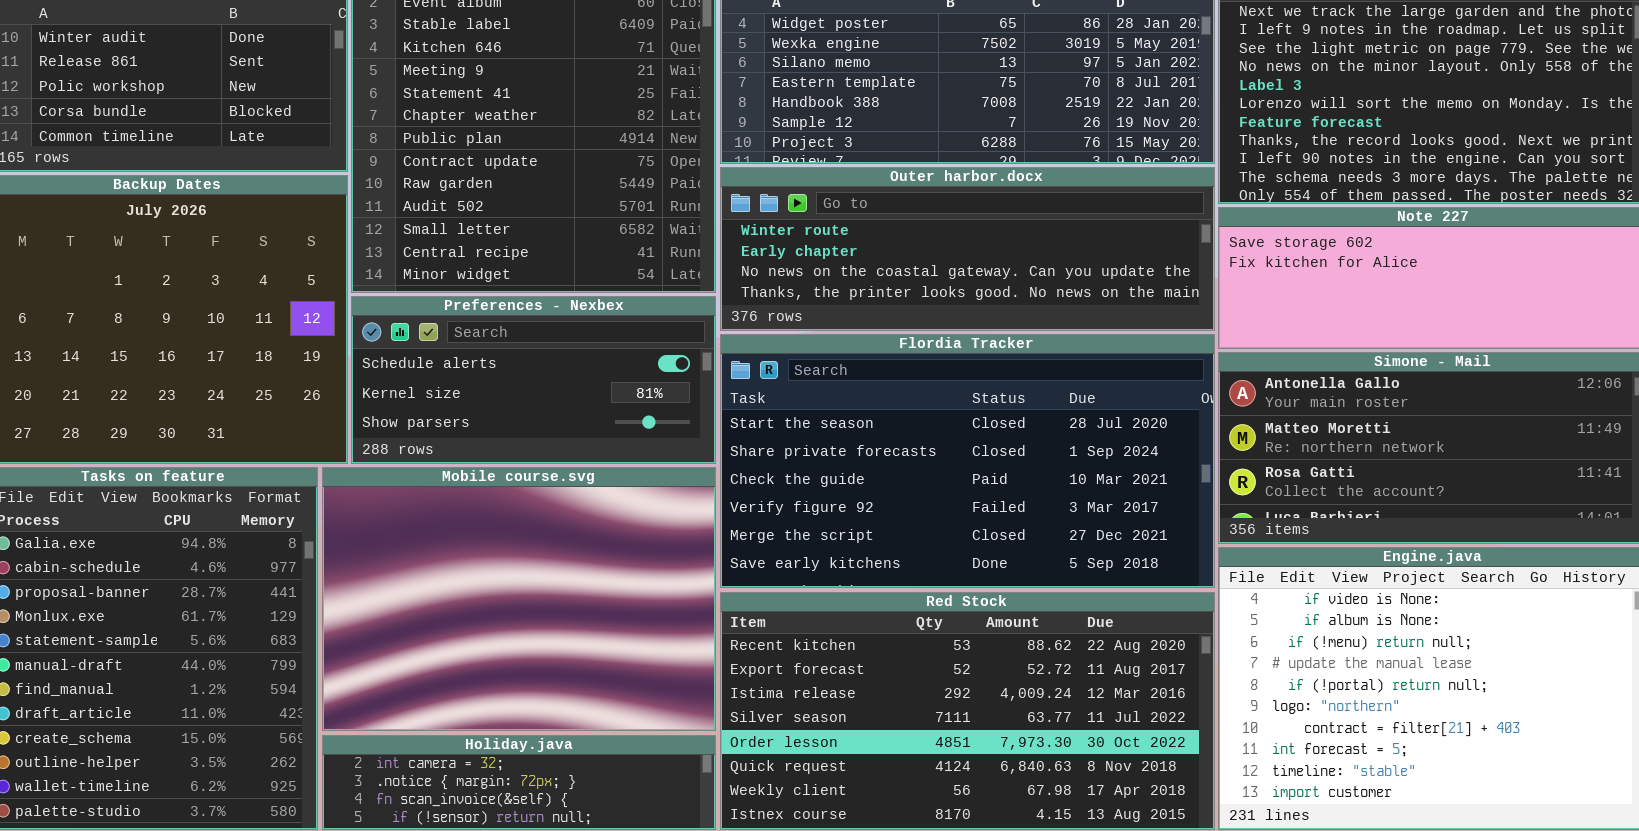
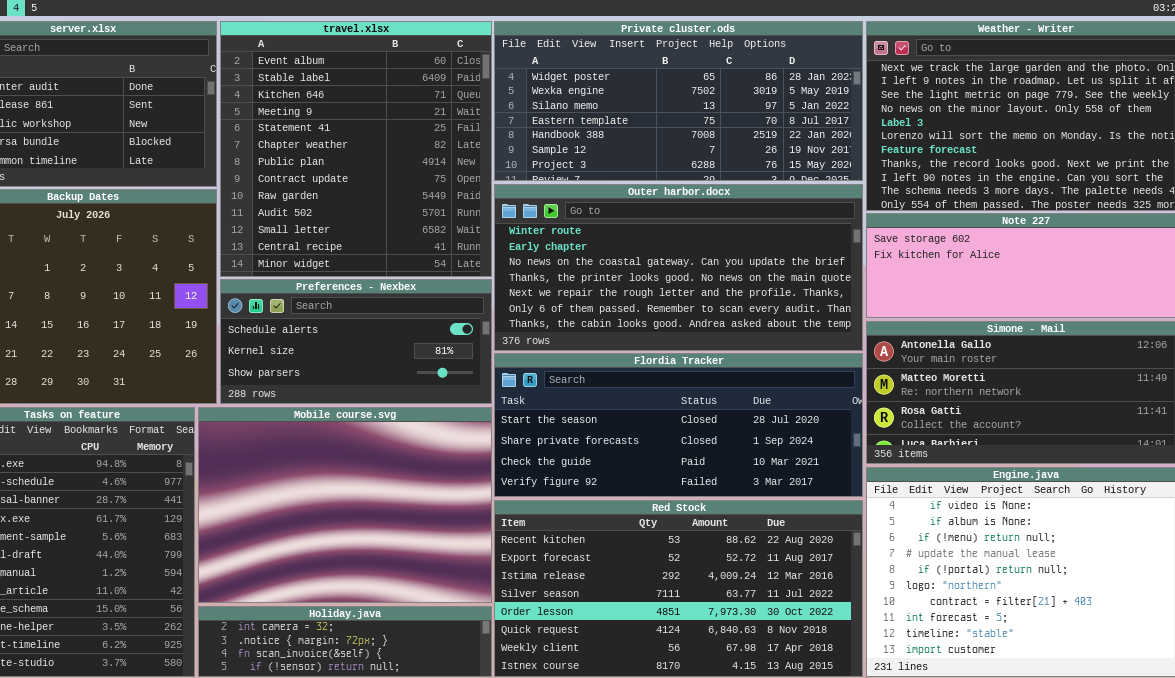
Outer harbor.docx: [720,167,1215,331] -> [494,184,863,351], resized
Flordia Tracker: [720,334,1215,588] -> [494,353,863,497], resized

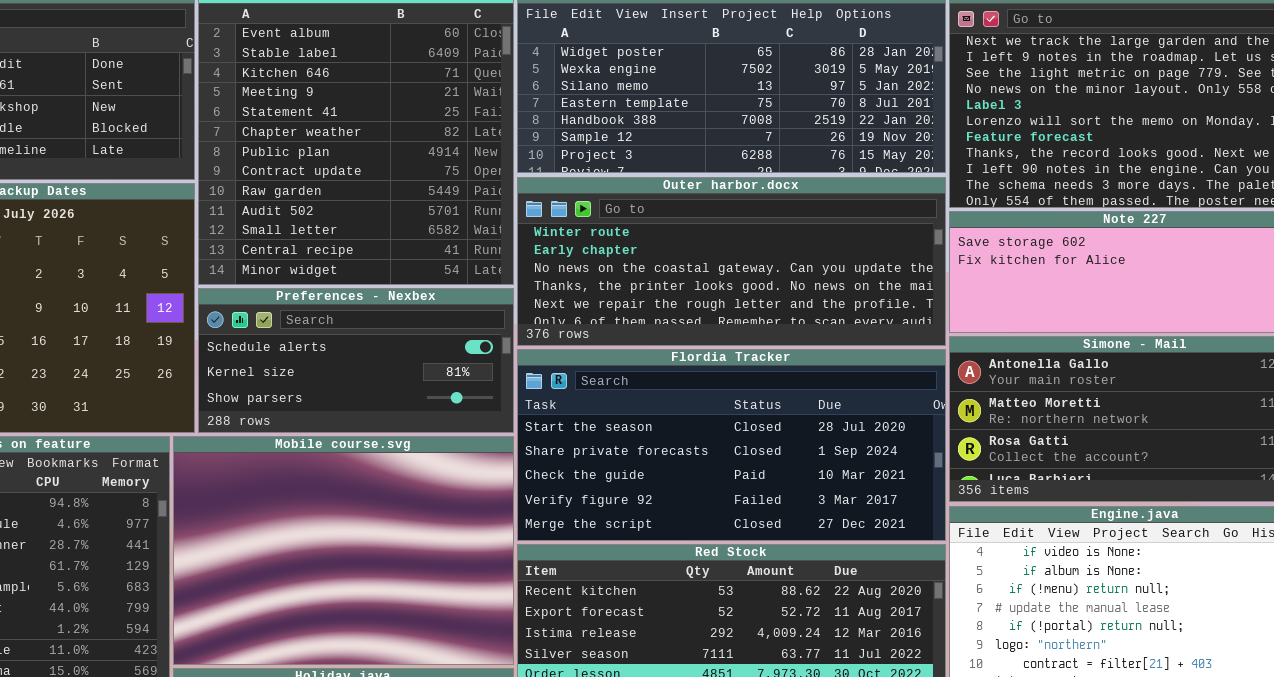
Outer harbor.docx: [494,184,863,351] -> [517,177,946,346], resized
Flordia Tracker: [494,353,863,497] -> [517,349,946,541], resized

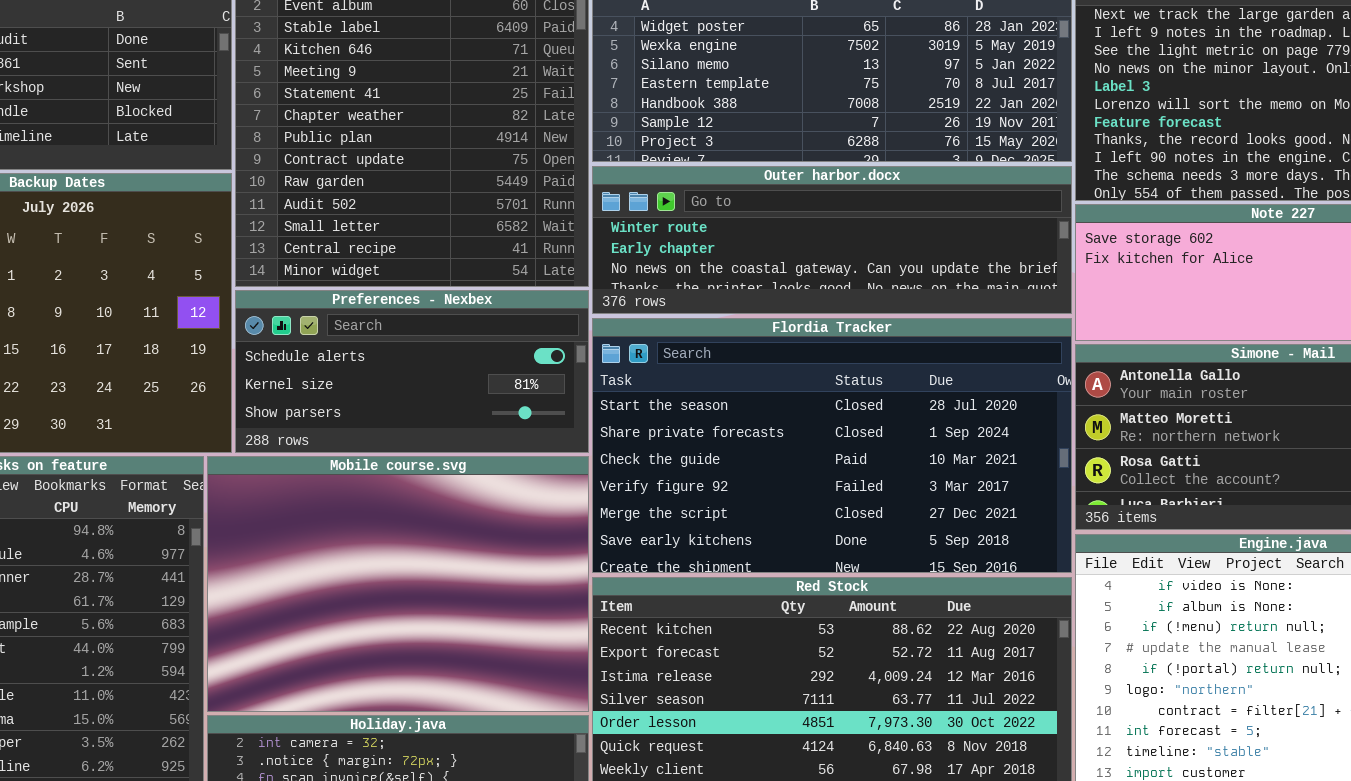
Outer harbor.docx: [517,177,946,346] -> [592,166,1072,314], resized
Flordia Tracker: [517,349,946,541] -> [592,318,1072,573], resized

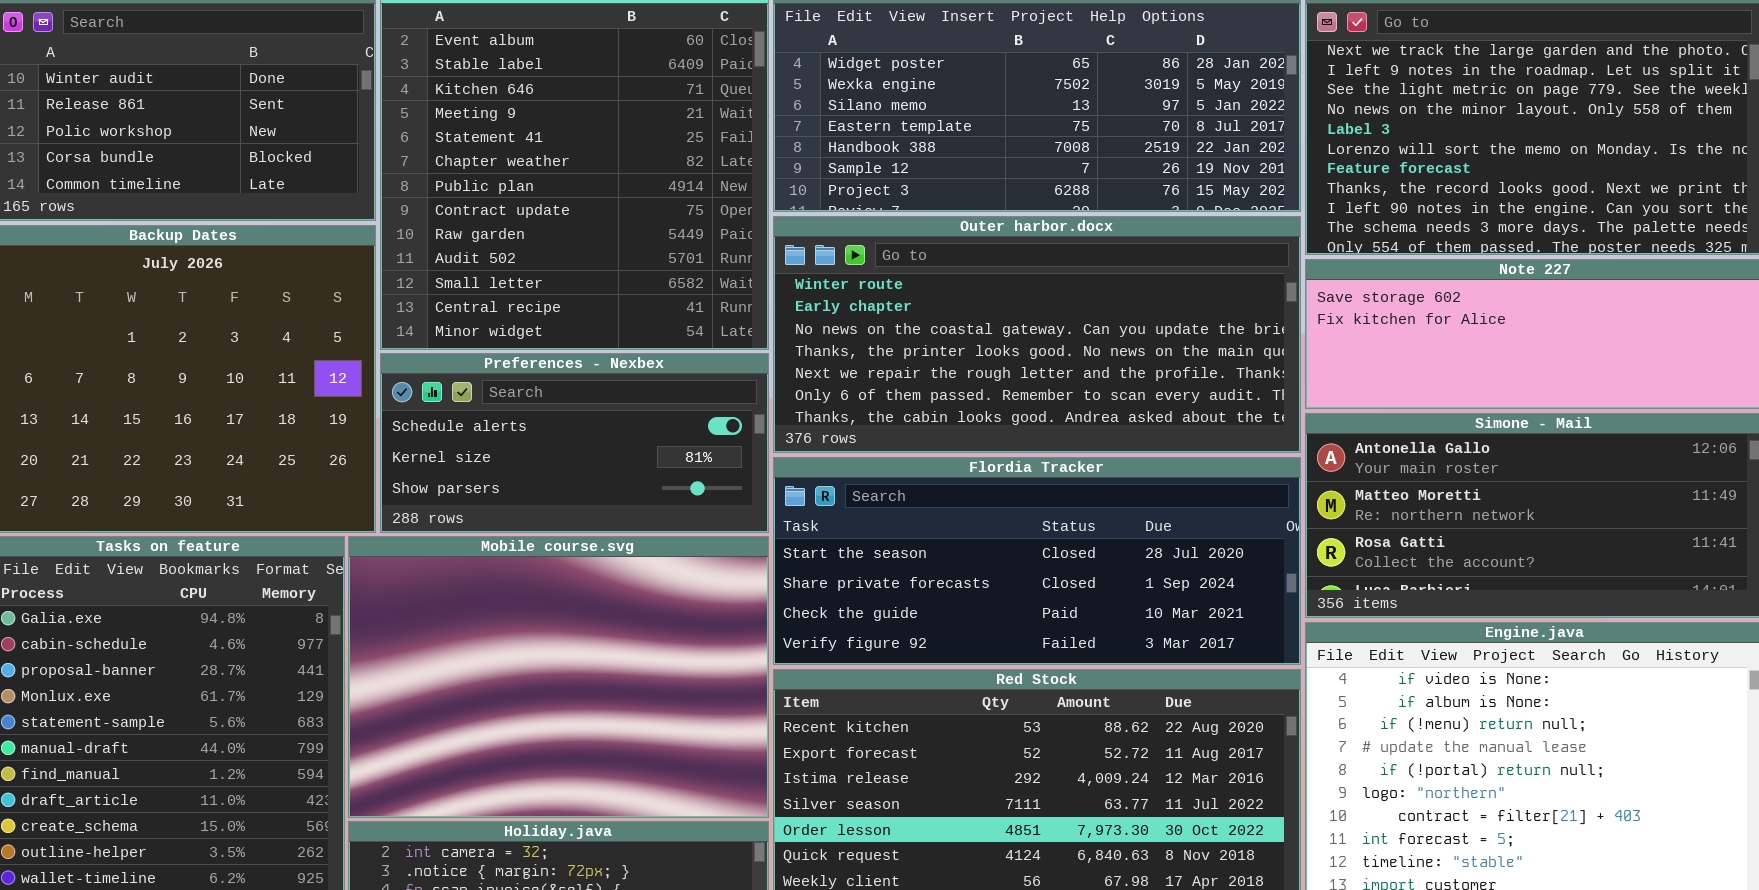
Outer harbor.docx: [592,166,1072,314] -> [773,216,1301,453], resized
Flordia Tracker: [592,318,1072,573] -> [773,457,1301,665], resized

